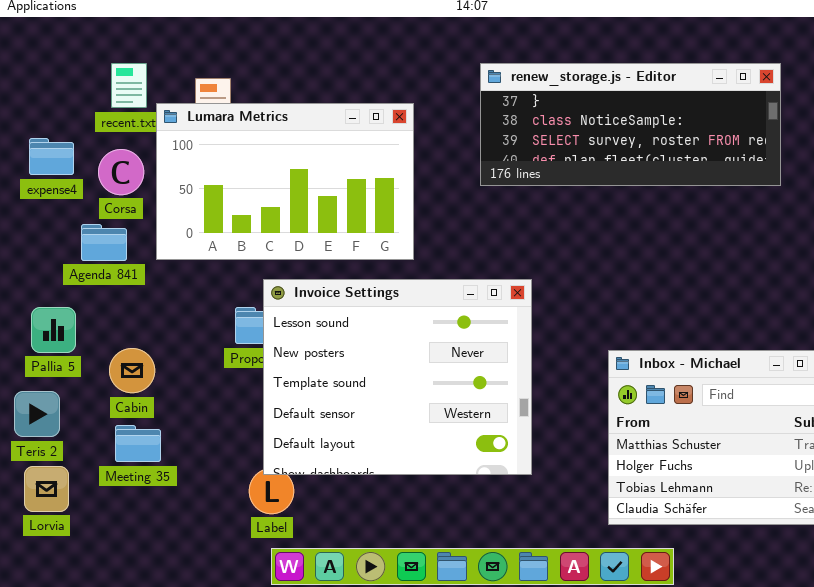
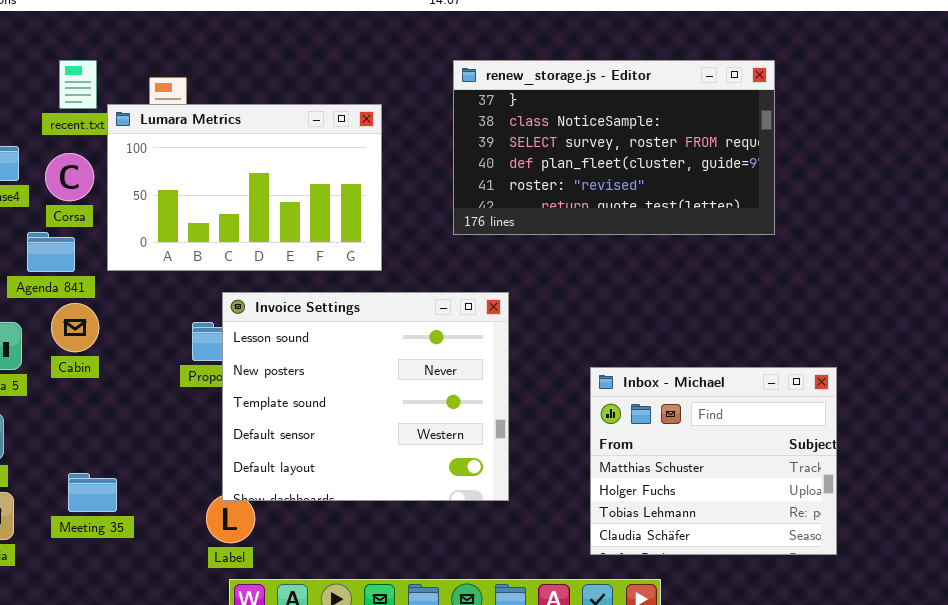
renew_storage.js - Editor: [480,63,781,186] -> [453,60,775,235], resized
Cabin: [109,348,155,393] -> [51,303,99,352], moved
Meeting 35: [115,425,161,462] -> [68,473,117,512], moved

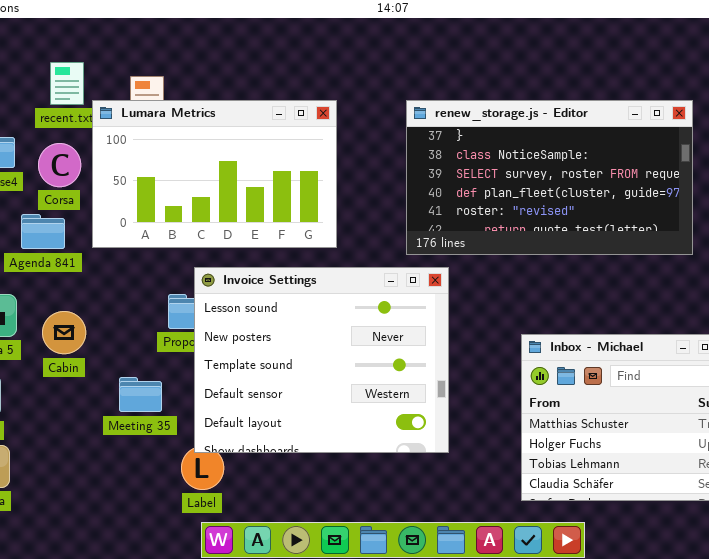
renew_storage.js - Editor: [453,60,775,235] -> [406,100,693,255], moved
Cabin: [51,303,99,352] -> [42,311,86,354], moved
Meeting 35: [68,473,117,512] -> [119,377,162,412], moved

